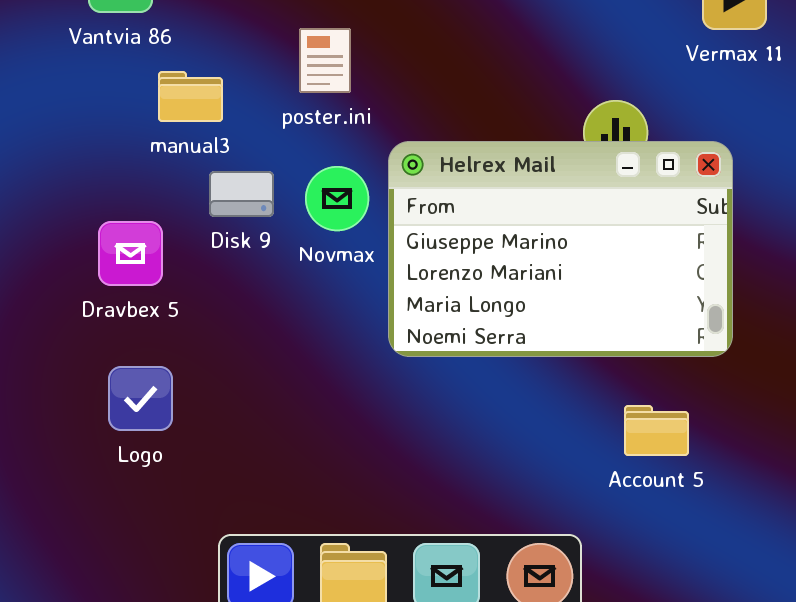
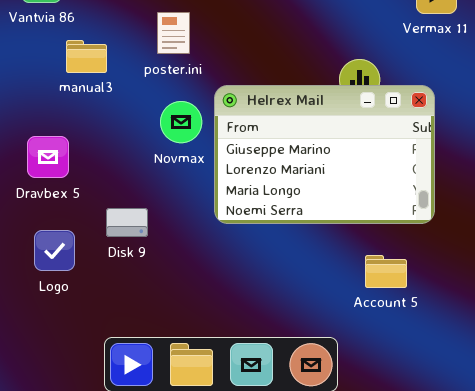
Disk 9: [209,171,274,217] -> [106,208,148,237], moved

